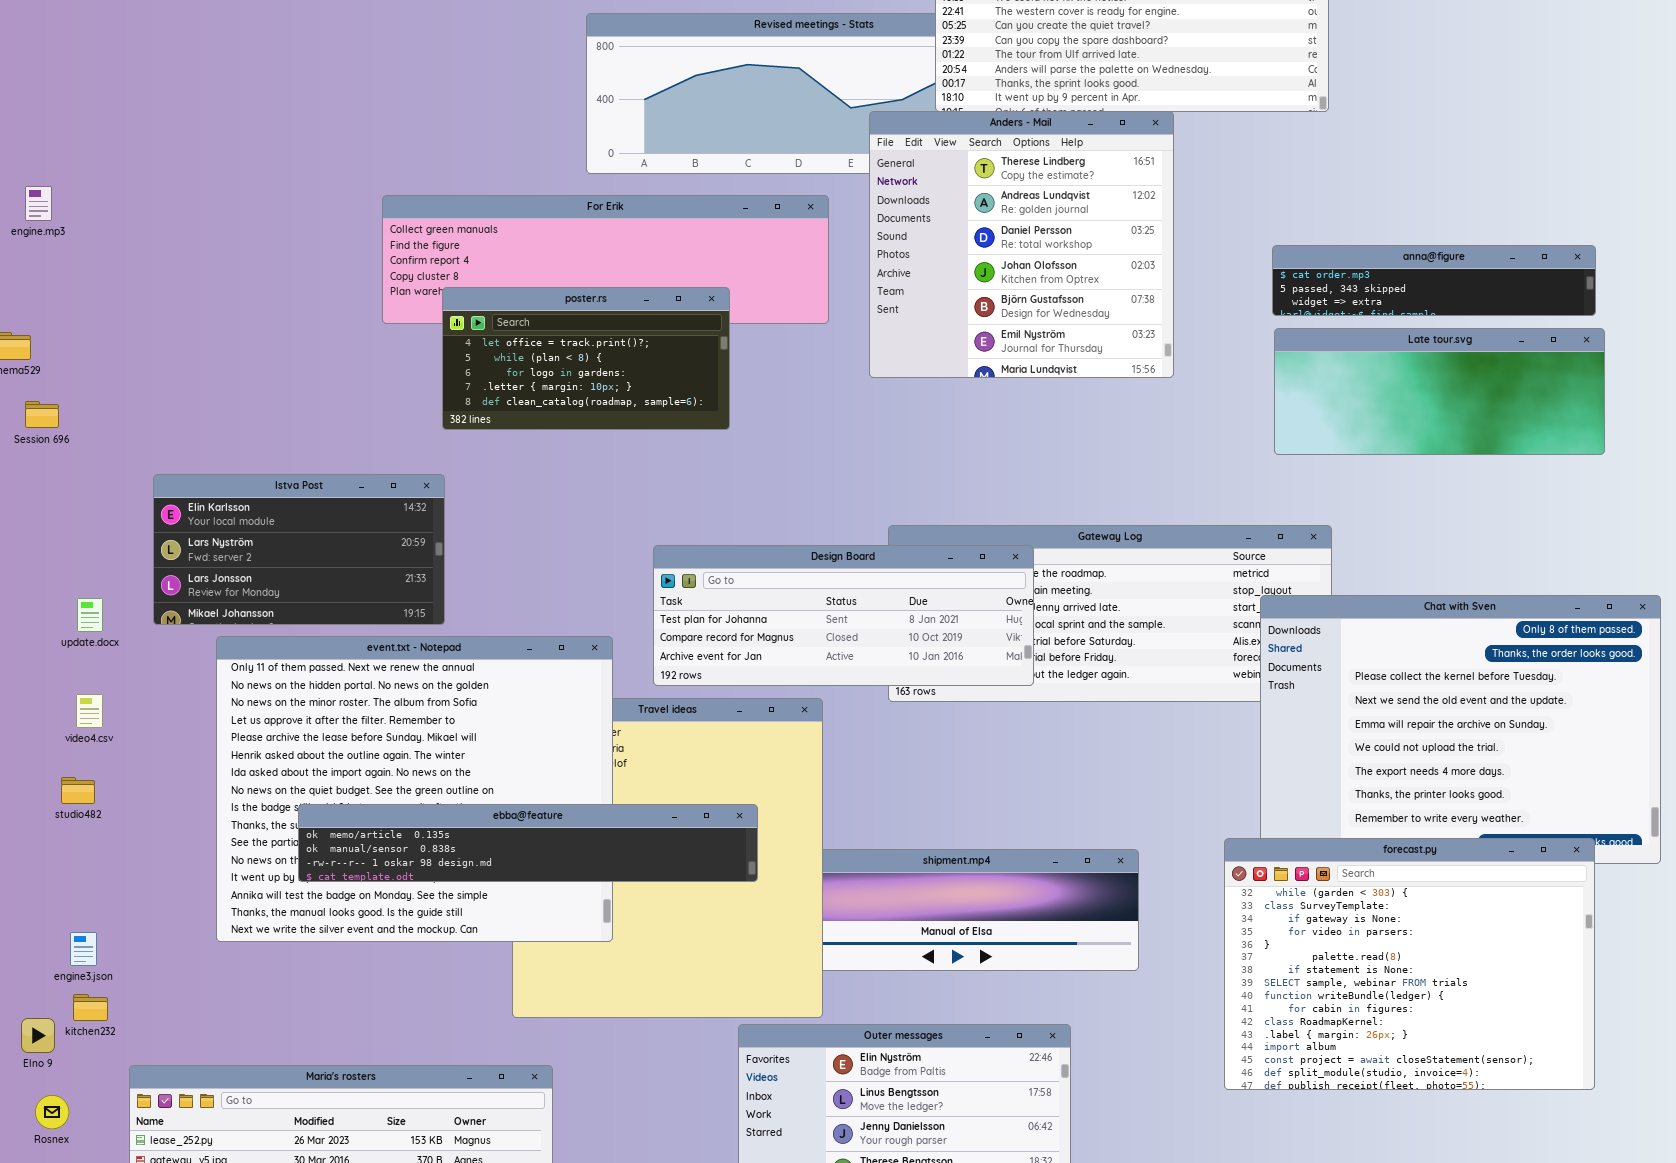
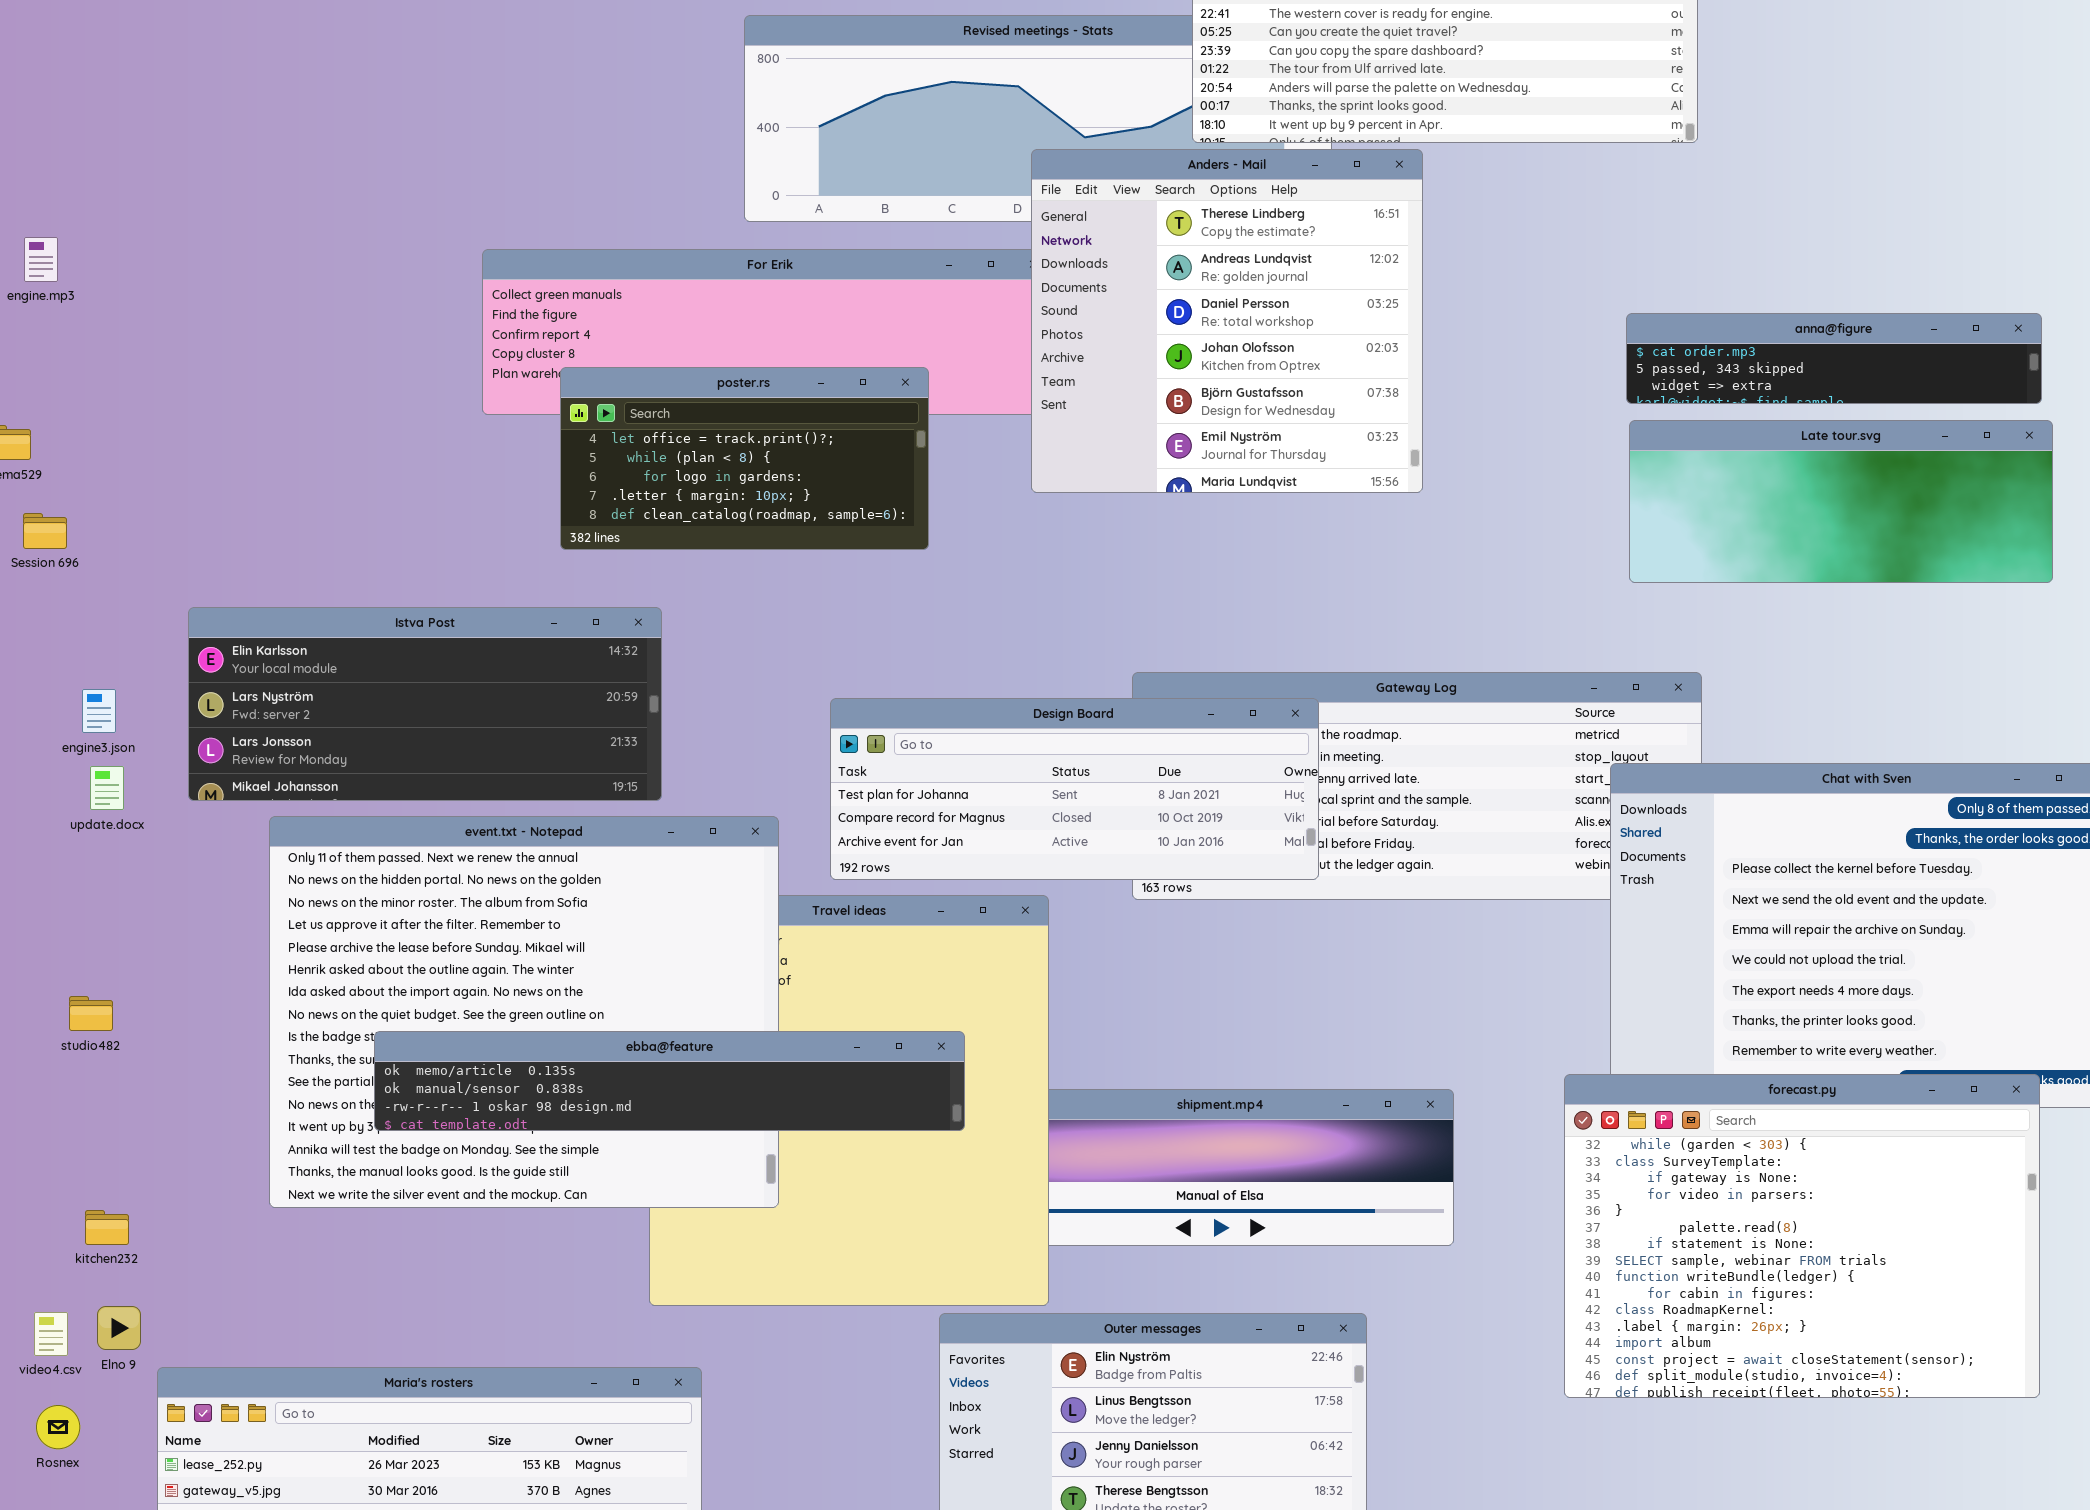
Anders - Mail: [869,111,1174,378] -> [1031,149,1423,493], moved
Istva Post: [153,474,445,625] -> [188,607,662,801], resized
video4.csv: [76,694,103,728] -> [34,1312,68,1356], moved
engine3.json: [70,932,97,966] -> [82,689,116,733], moved
kitchen232: [73,994,108,1021] -> [85,1210,129,1245], moved
Elno 9: [21,1018,55,1053] -> [97,1306,141,1350], moved

